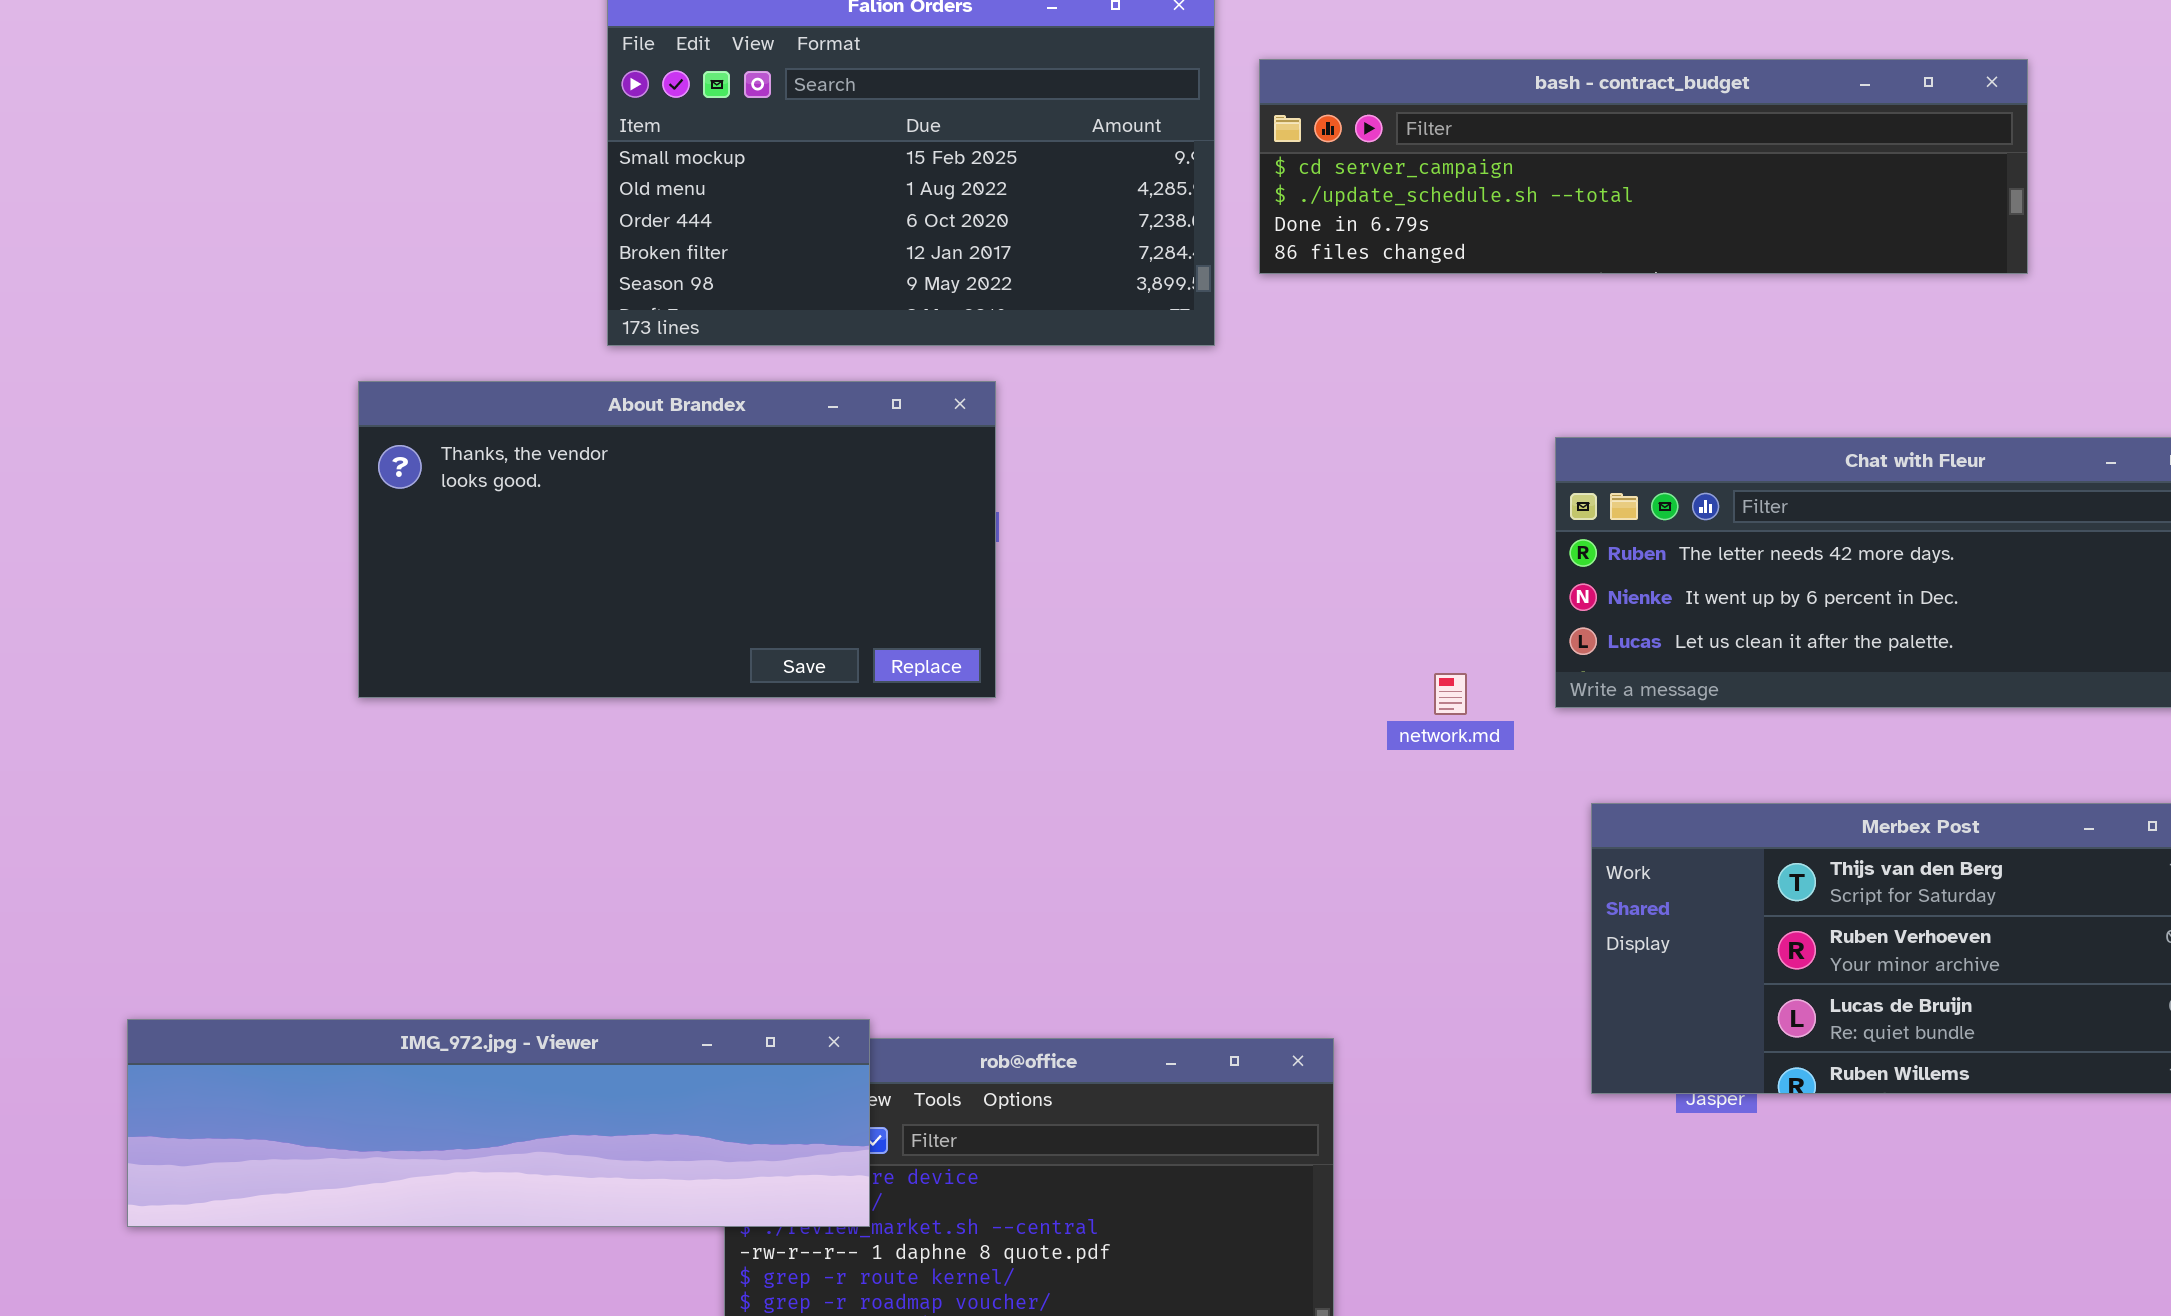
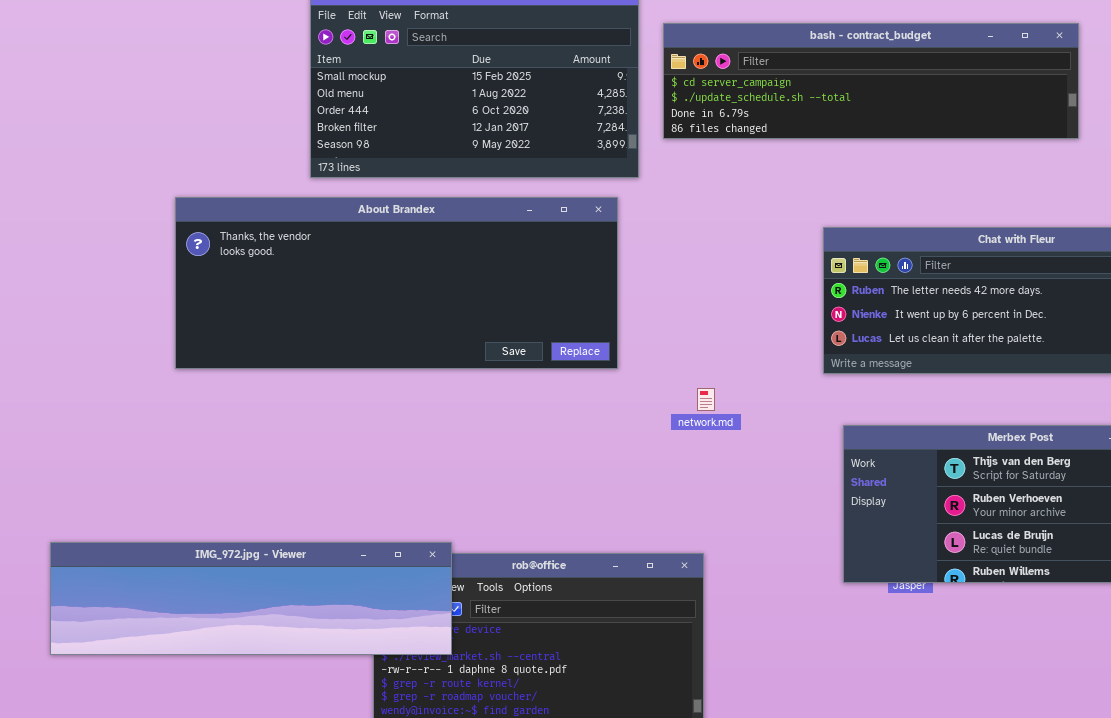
About Brandex: [358,381,996,698] -> [175,197,618,369], resized
network.md: [1434,673,1467,715] -> [697,388,715,411], moved

